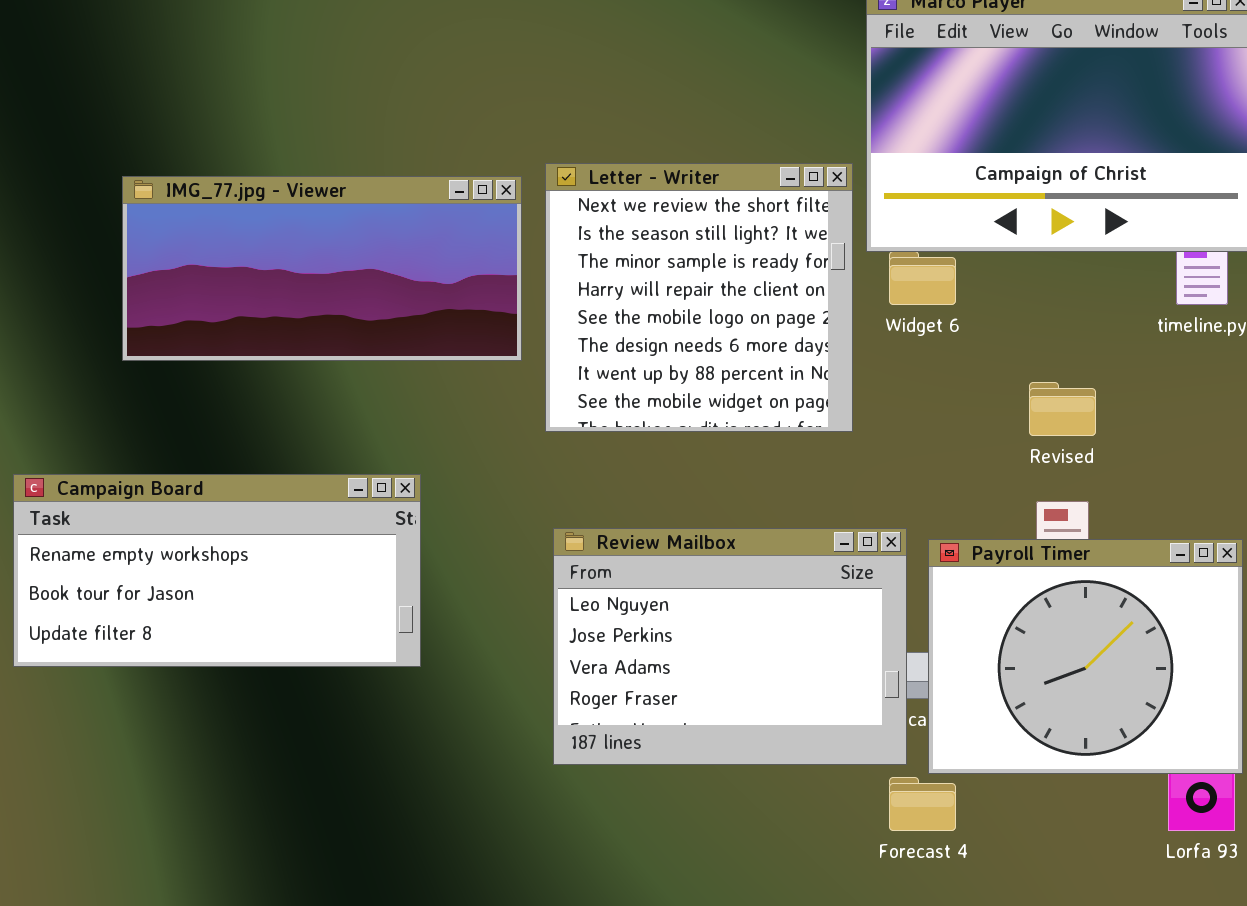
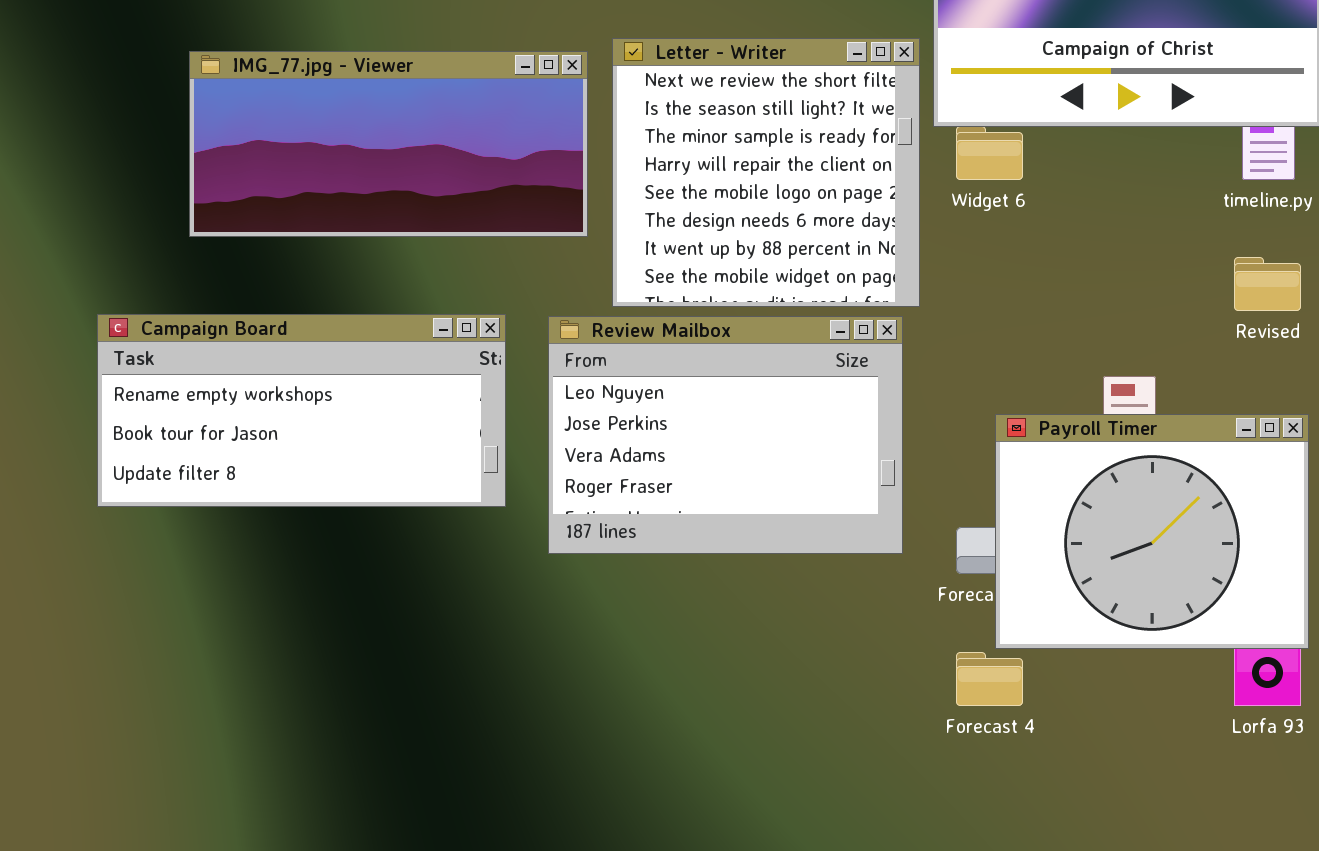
Revised: [1029,382,1096,436] -> [1234,257,1301,311], moved
Campaign Board: [13,474,421,667] -> [97,314,506,507], moved
Review Mailbox: [553,528,907,765] -> [548,316,903,554], moved

